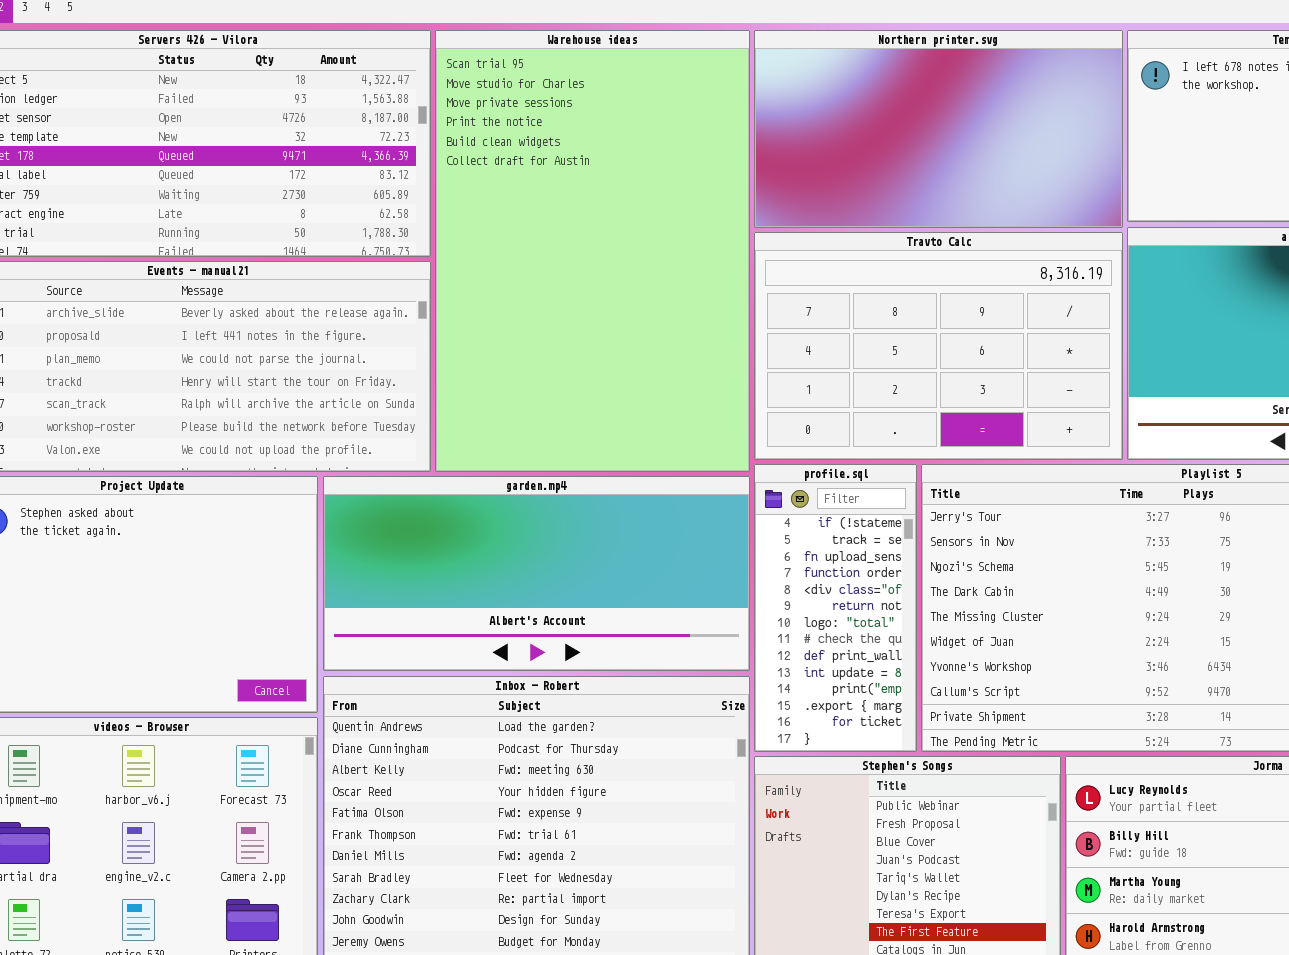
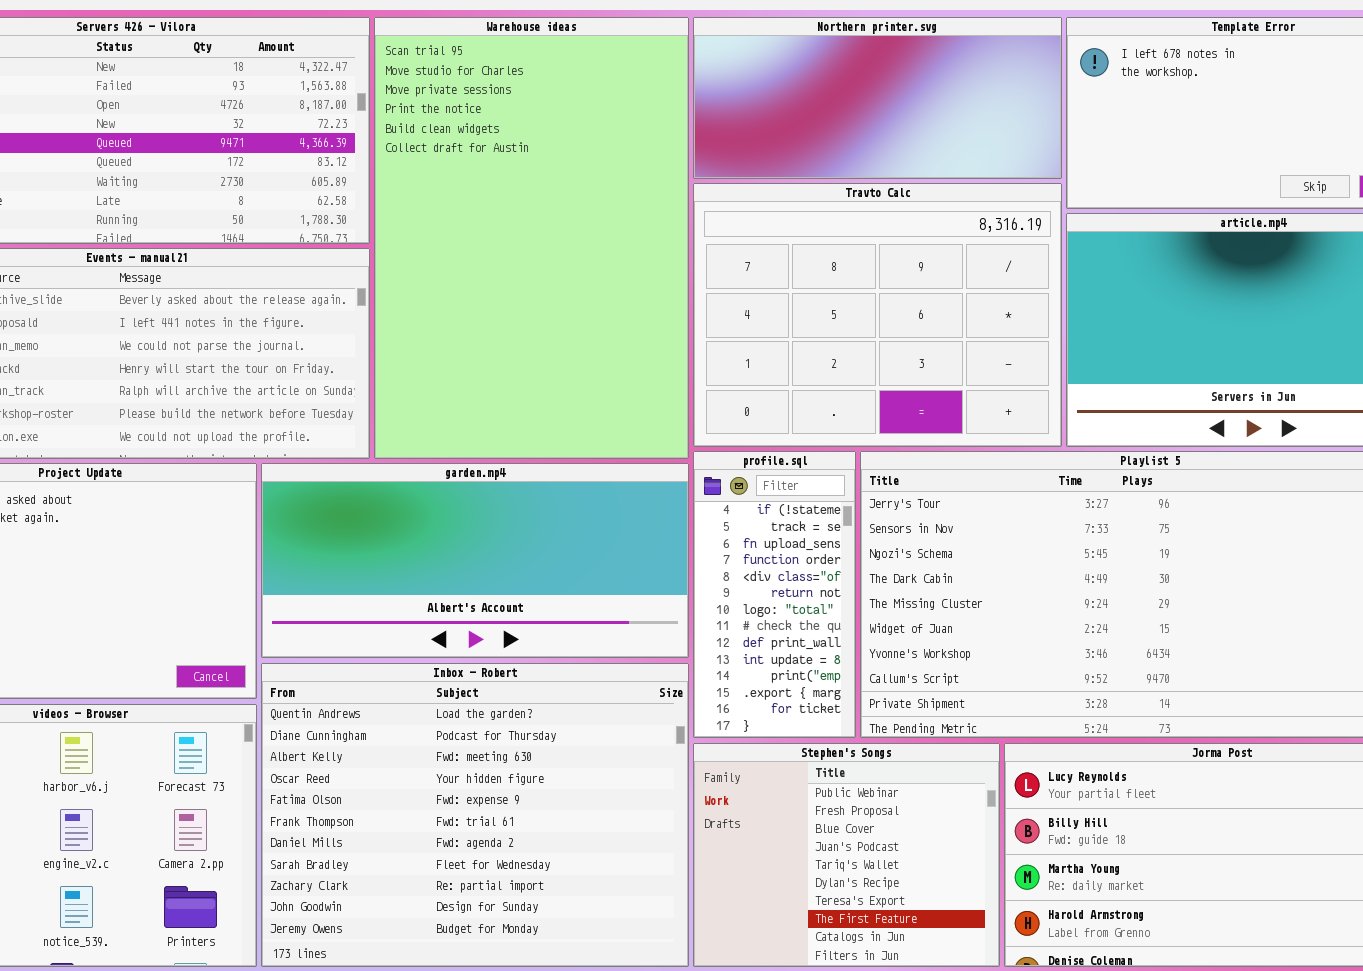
Northern printer.svg: [754,30,1123,228] -> [693,17,1062,179], resized
Travto Calc: [754,232,1123,460] -> [693,183,1062,447], resized

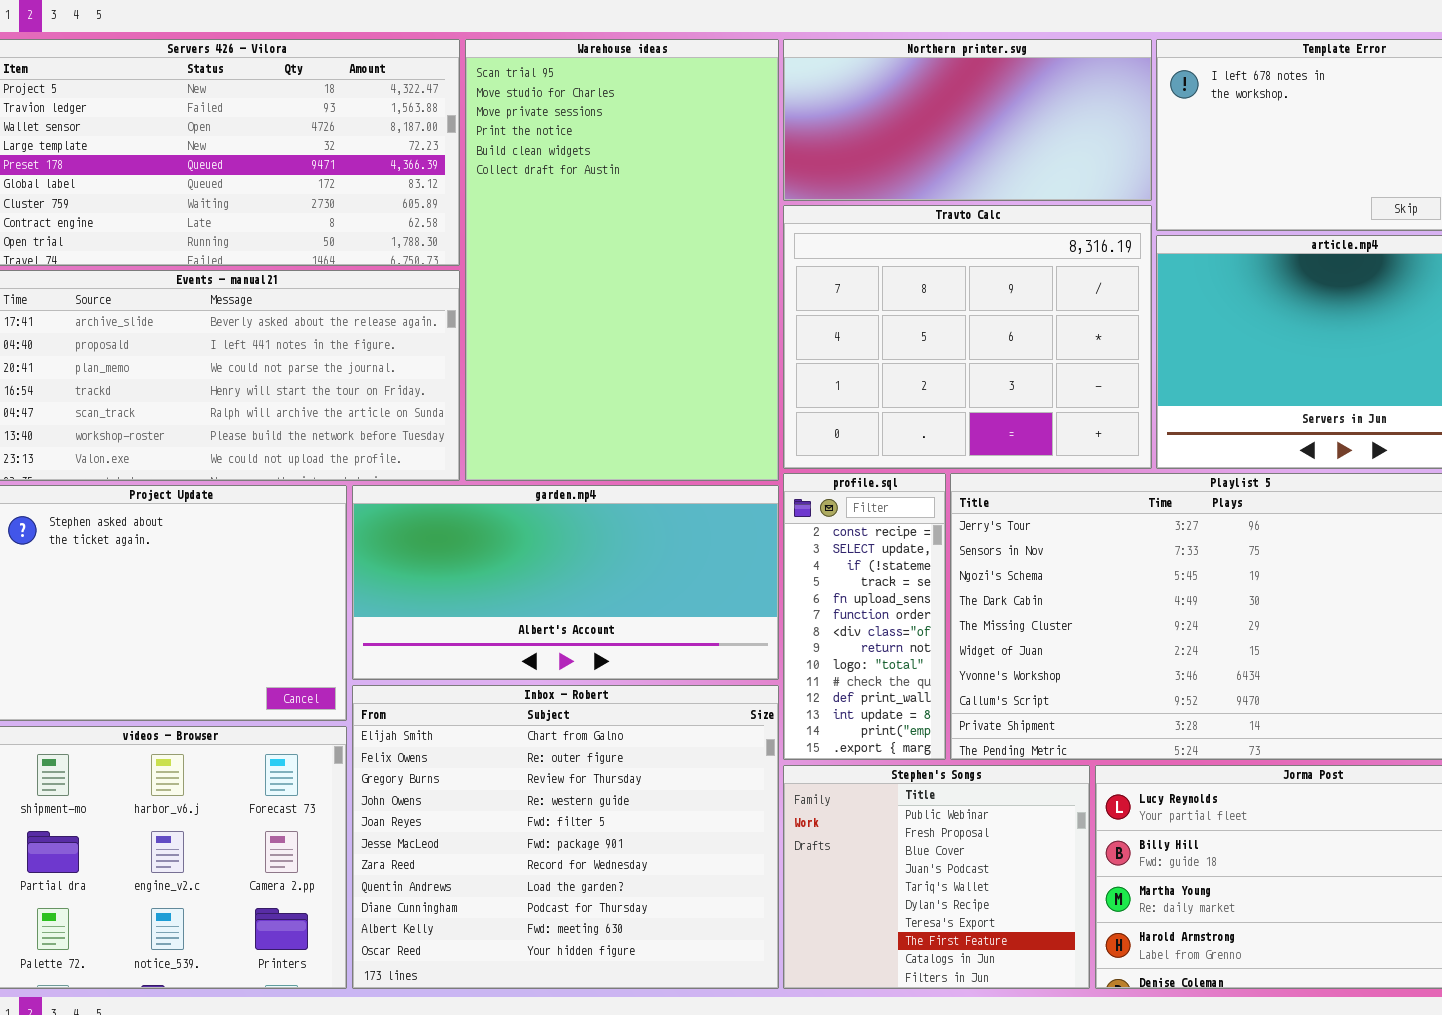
profile.sql: [693,451,856,738] -> [783,473,946,760], scrolled up 2 rows
Inbox - Robert: [261,663,689,967] -> [352,685,779,989], scrolled up 7 rows

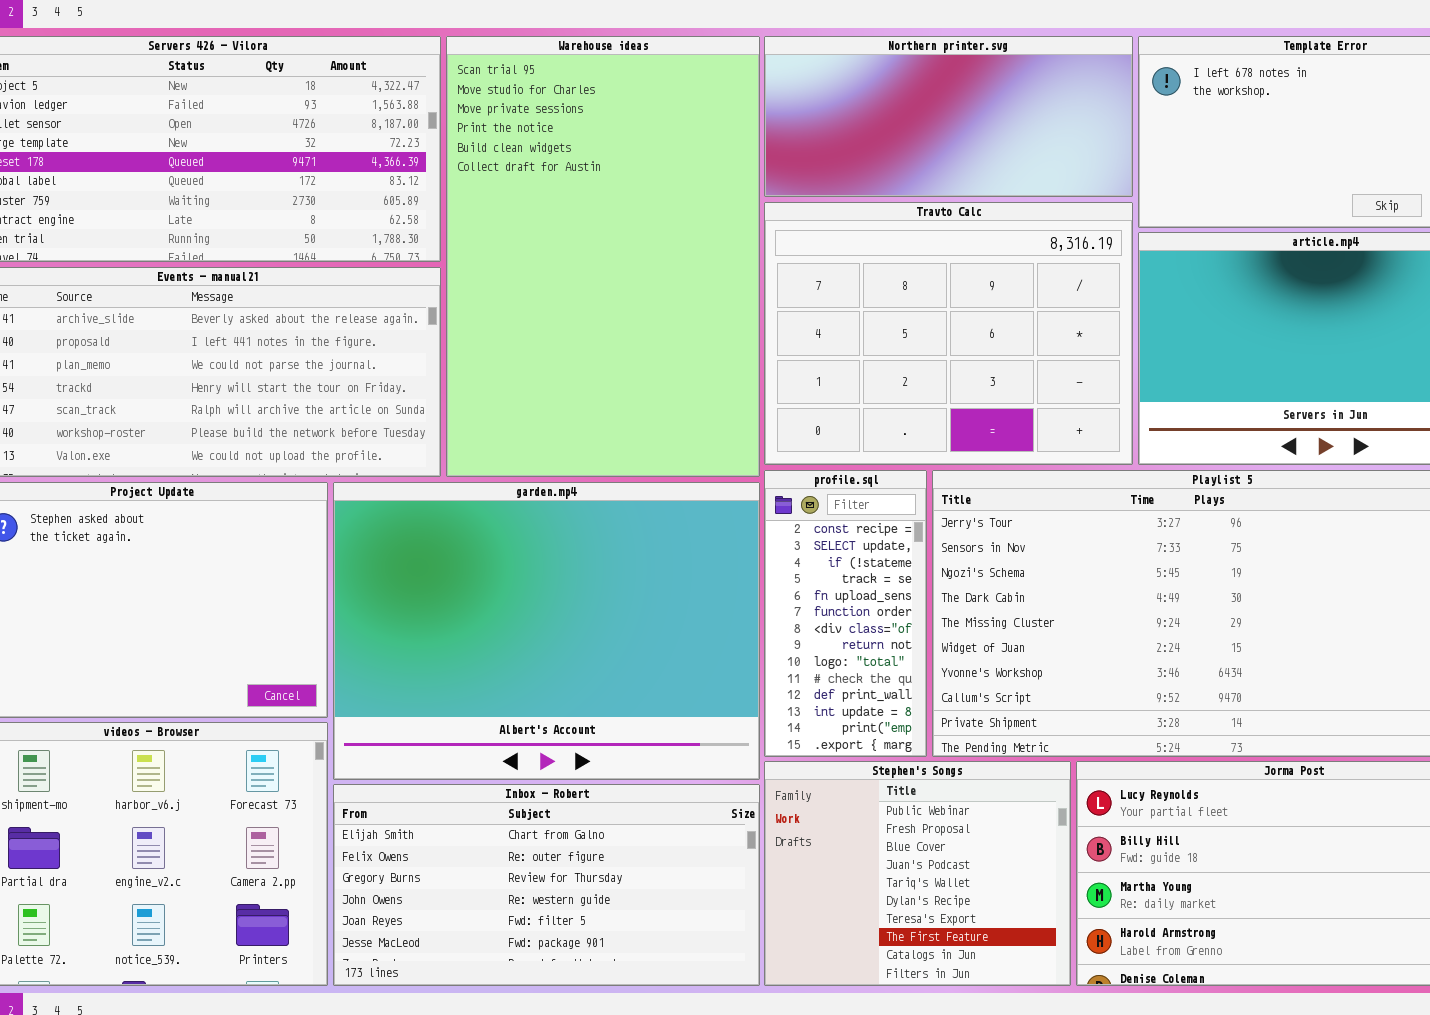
garden.mp4: [352,485,779,680] -> [333,482,760,780], resized
Inbox - Robert: [352,685,779,989] -> [333,784,760,986], resized

